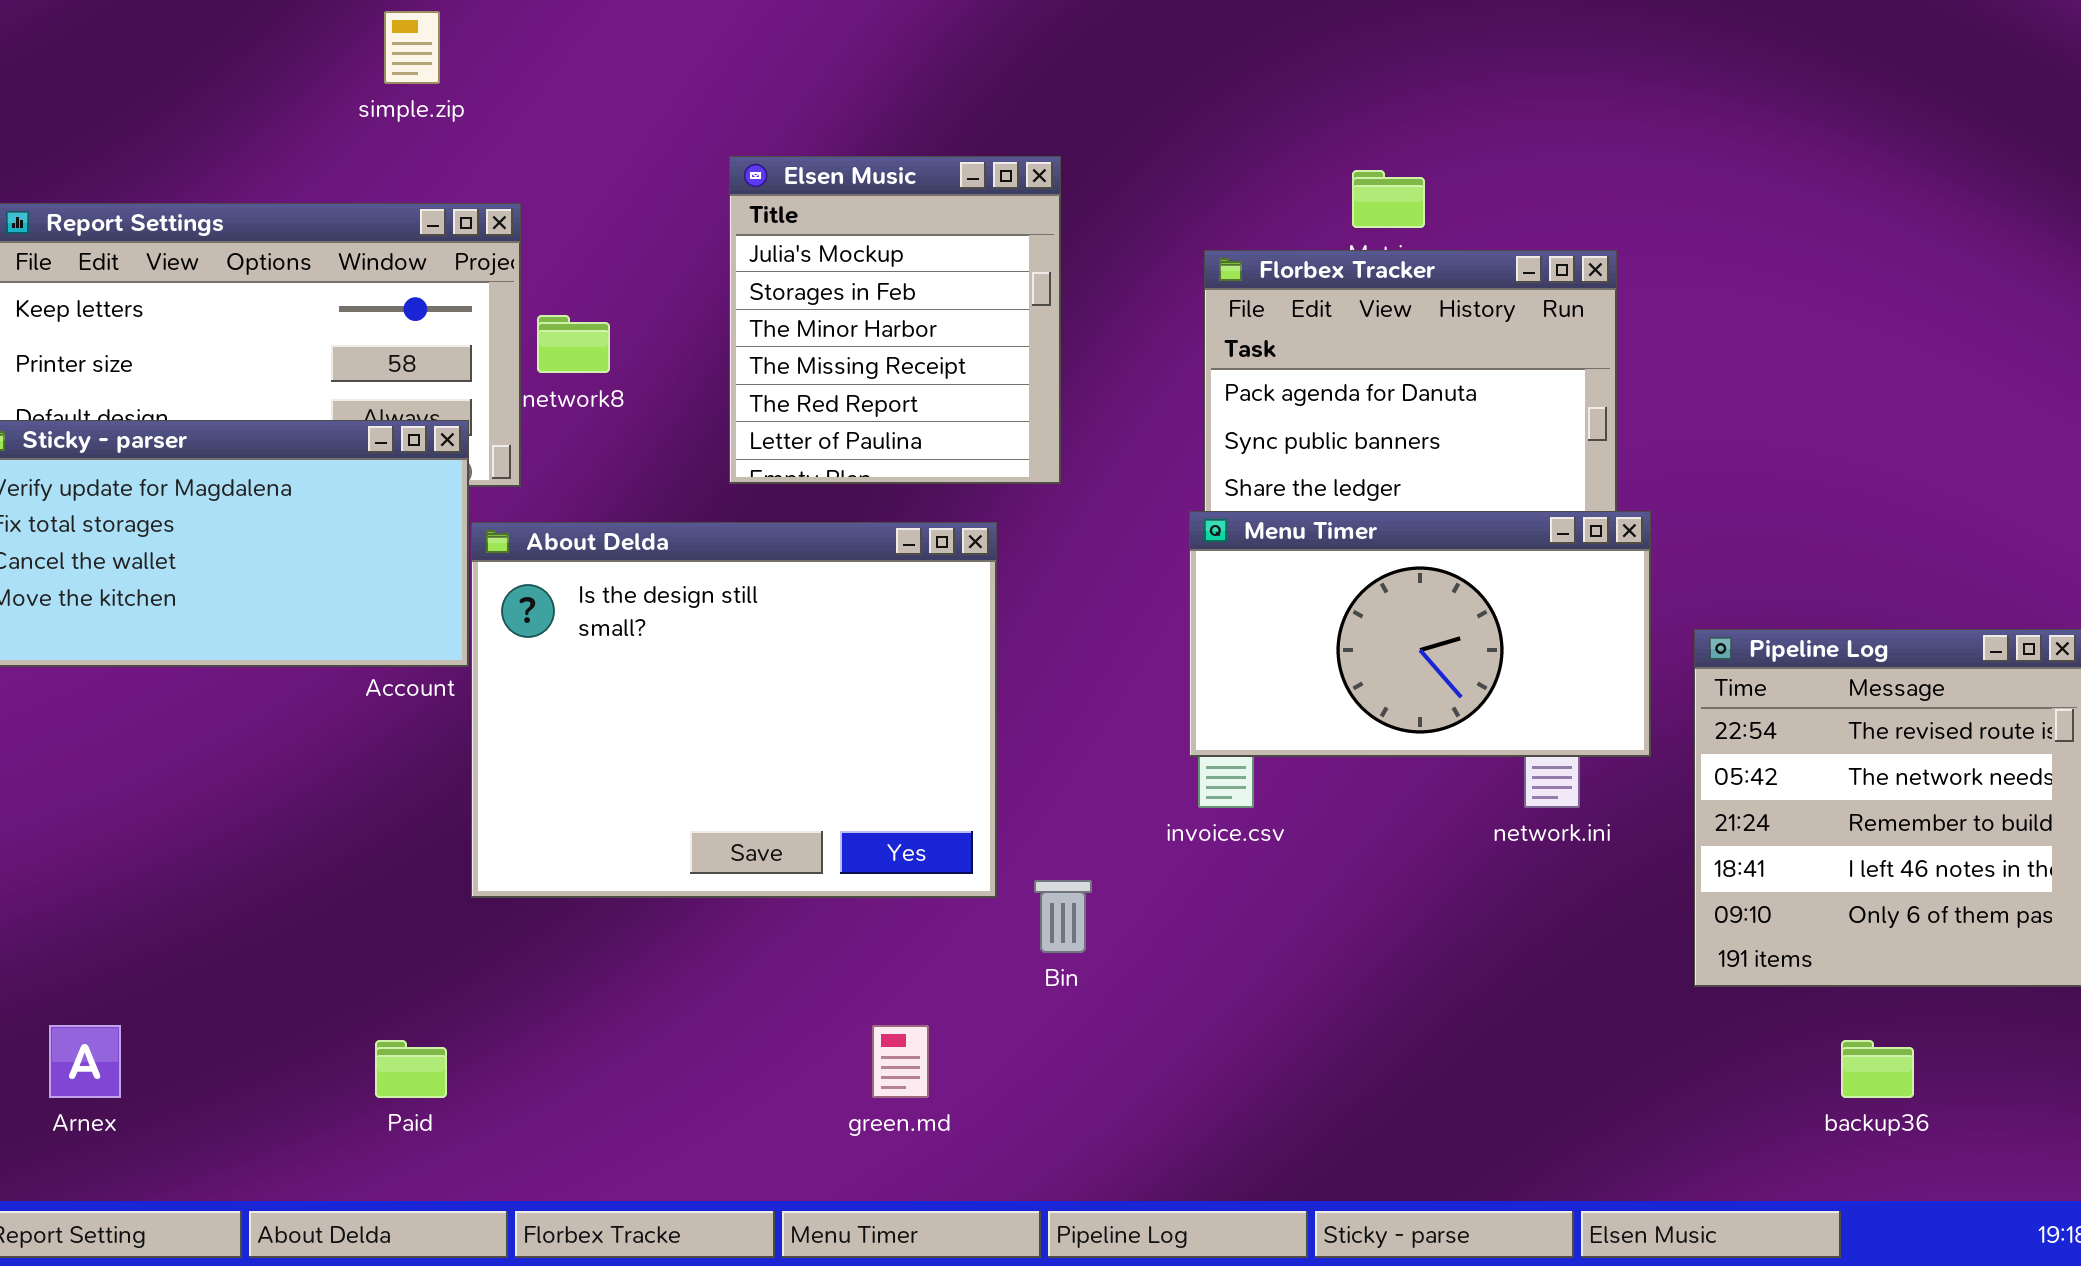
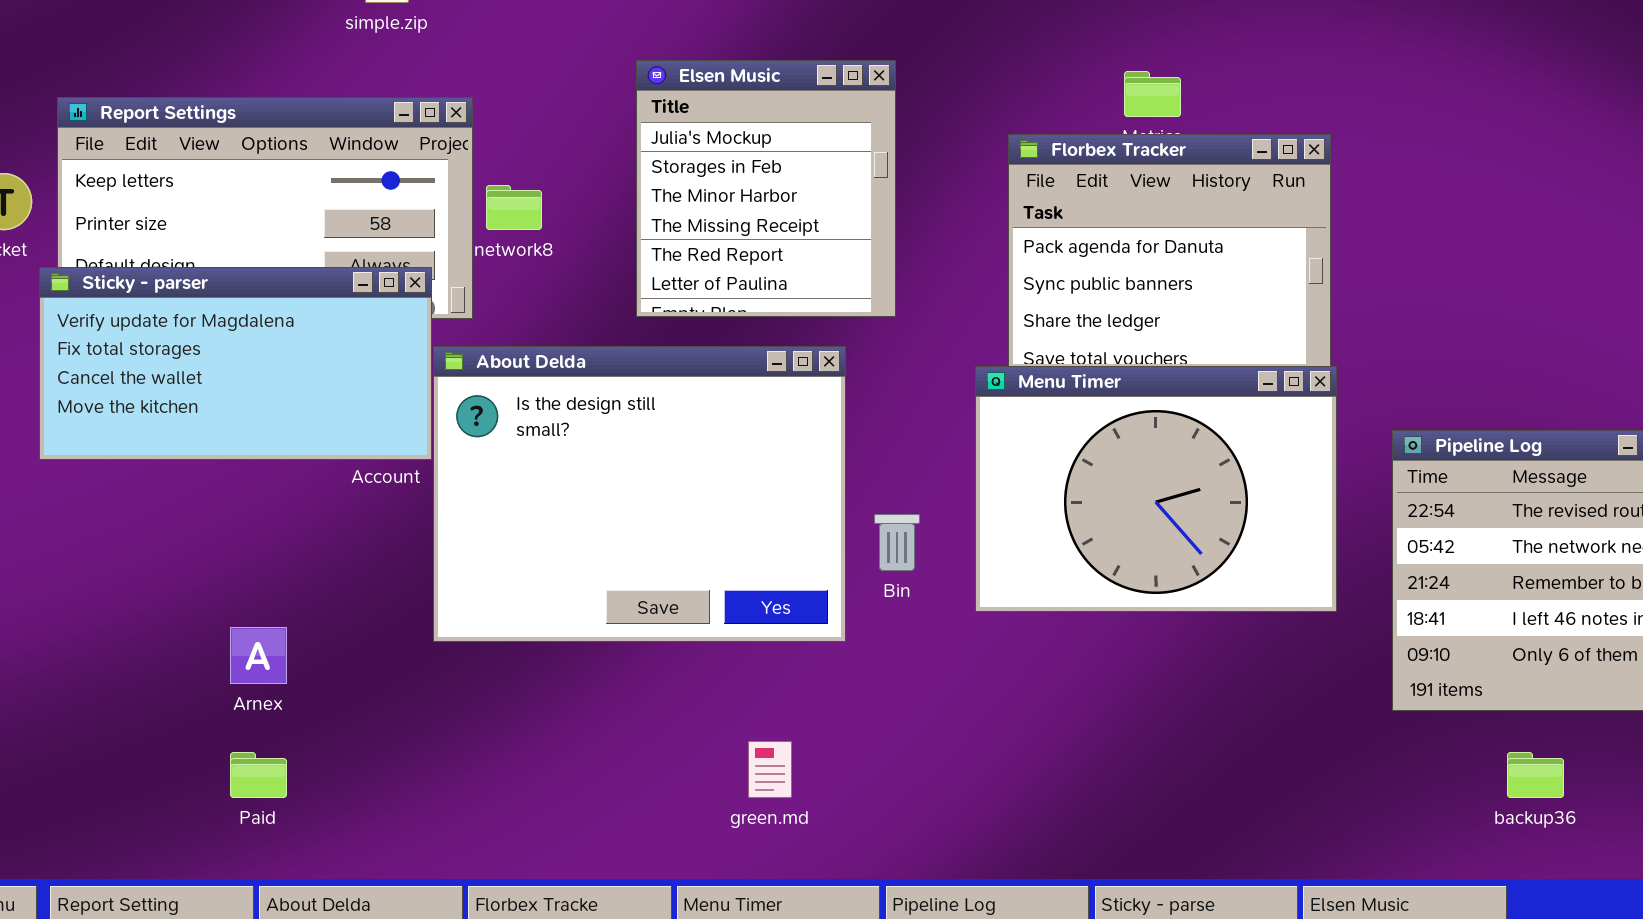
Menu Timer: [1189,511,1651,757] -> [975,366,1337,612], moved, resized
Bin: [1034,880,1092,953] -> [874,514,920,571], moved
Arnex: [49,1025,121,1098] -> [230,627,287,684], moved
Paid: [375,1040,447,1098] -> [230,752,287,798], moved

